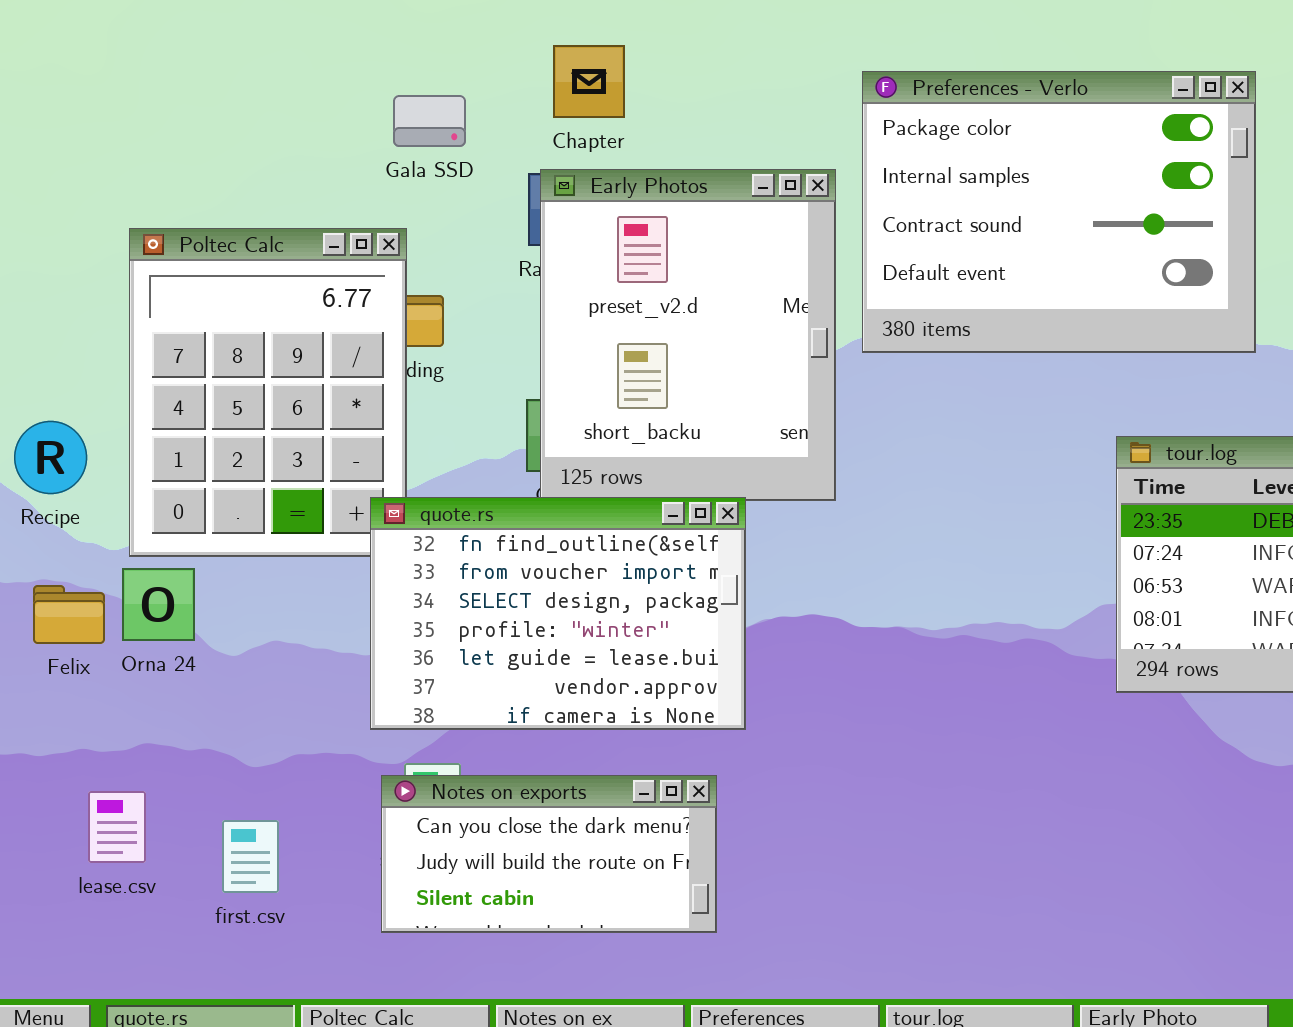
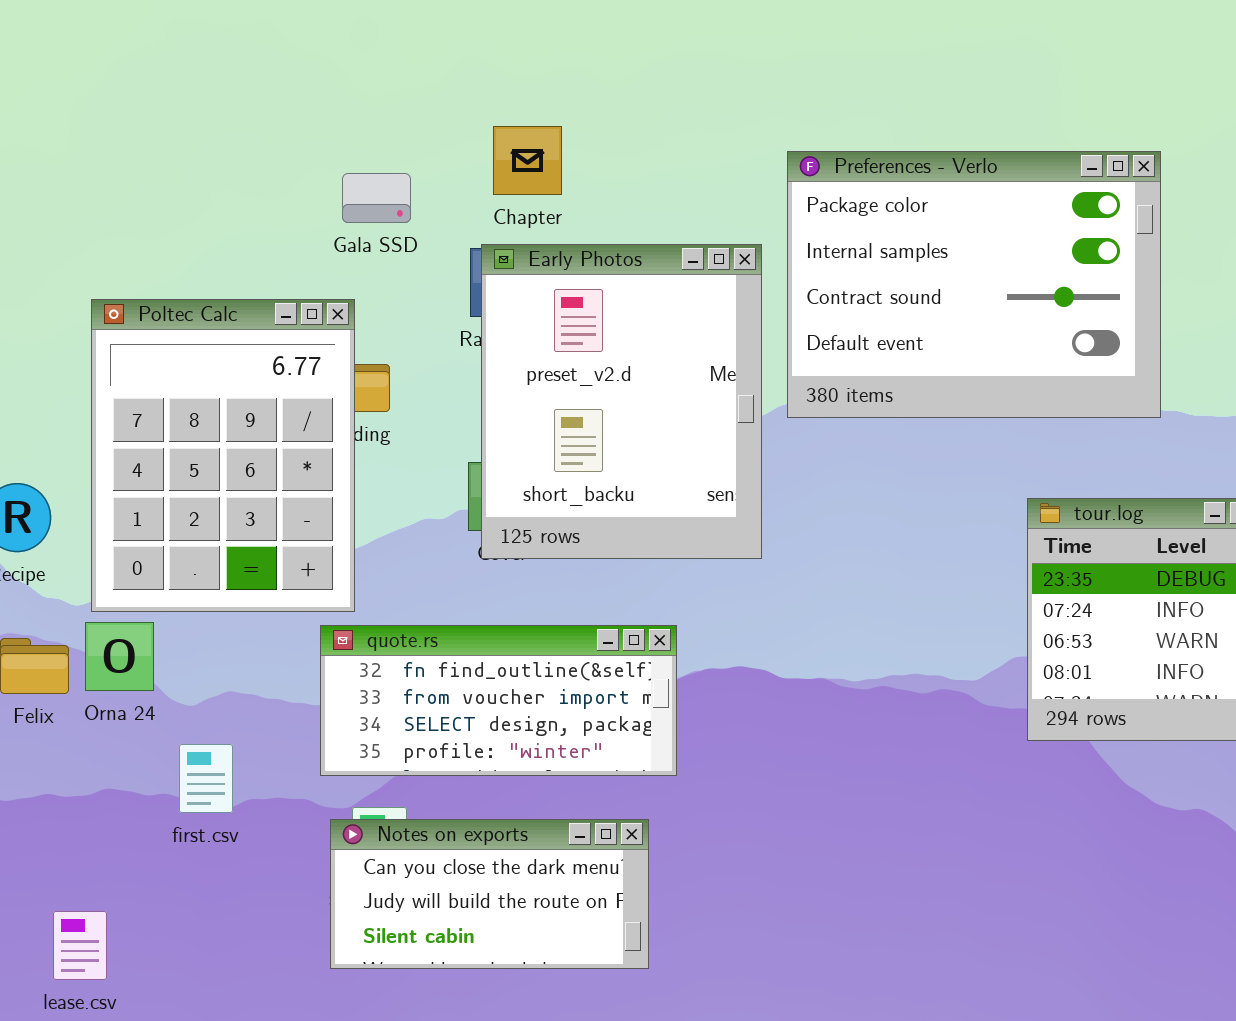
quote.rs: [370,497,746,730] -> [320,625,677,776], resized
lease.csv: [88,791,146,863] -> [53,911,107,980], moved
first.csv: [222,820,279,893] -> [179,744,233,813], moved

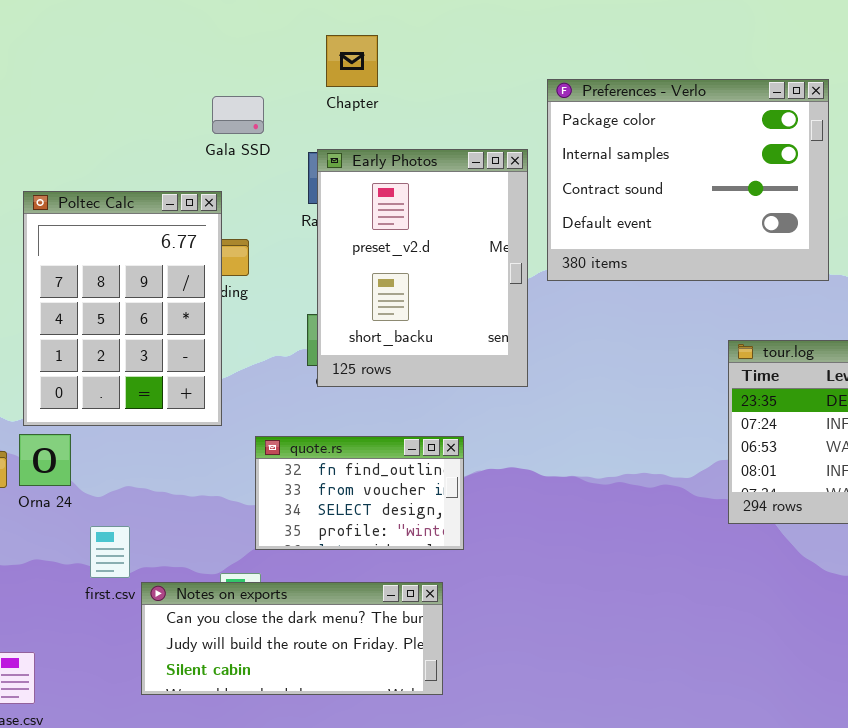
Chapter: [493,126,562,195] -> [326,35,378,87], moved
quote.rs: [320,625,677,776] -> [255,436,464,550], resized
Notes on exports: [330,819,649,969] -> [141,582,443,695], resized

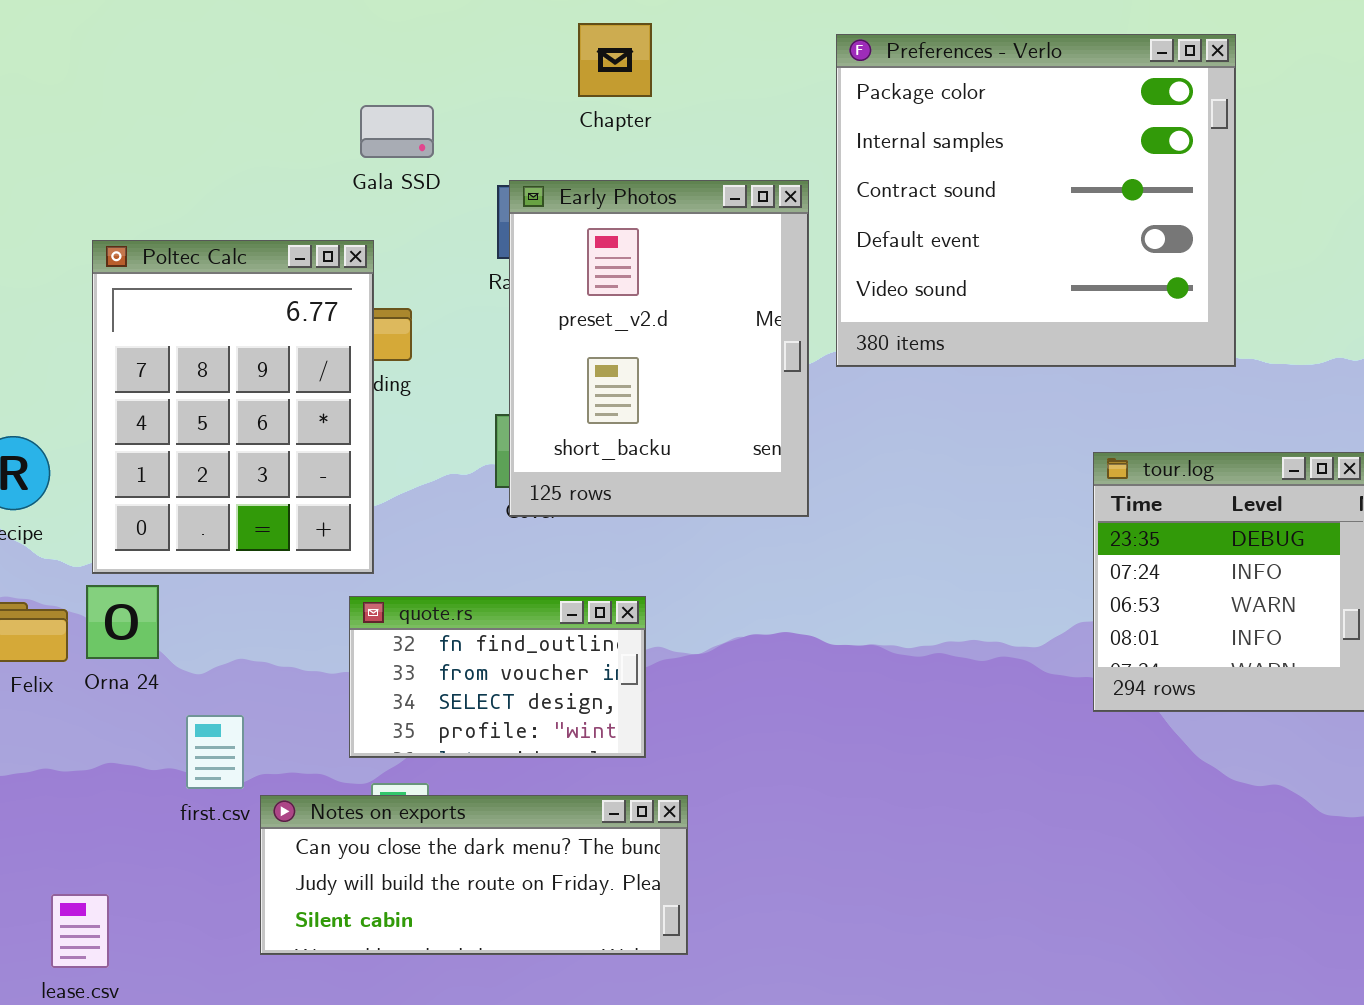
Chapter: [326,35,378,87] -> [578,23,652,97], moved
Preferences - Verlo: [547,79,829,281] -> [836,34,1236,367], resized
quote.rs: [255,436,464,550] -> [349,596,646,758], moved

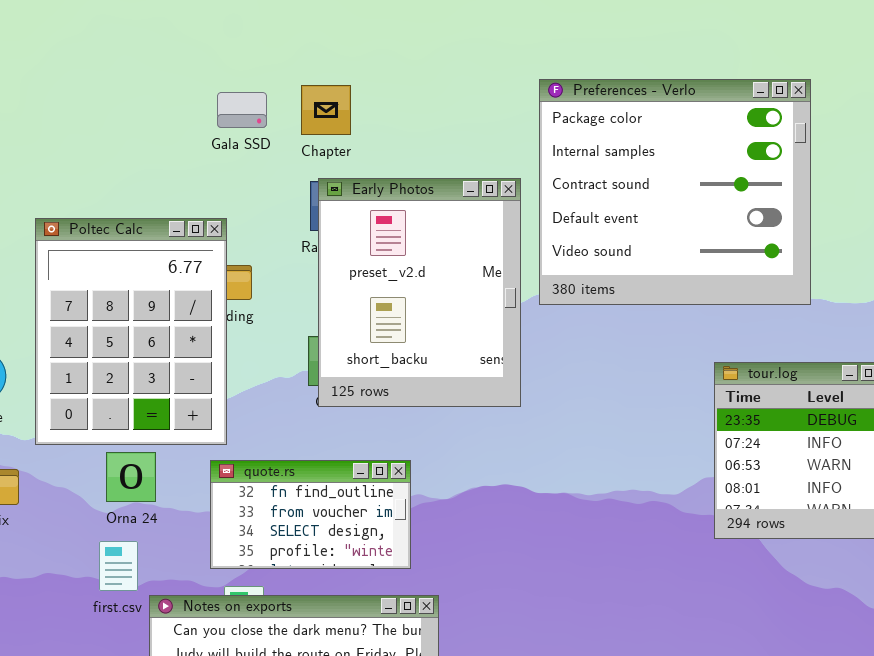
Chapter: [578,23,652,97] -> [301,85,351,135], moved
Gala SSD: [360,105,434,158] -> [217,92,267,128], moved
Orna 24: [86,585,159,659] -> [106,452,156,502], moved

